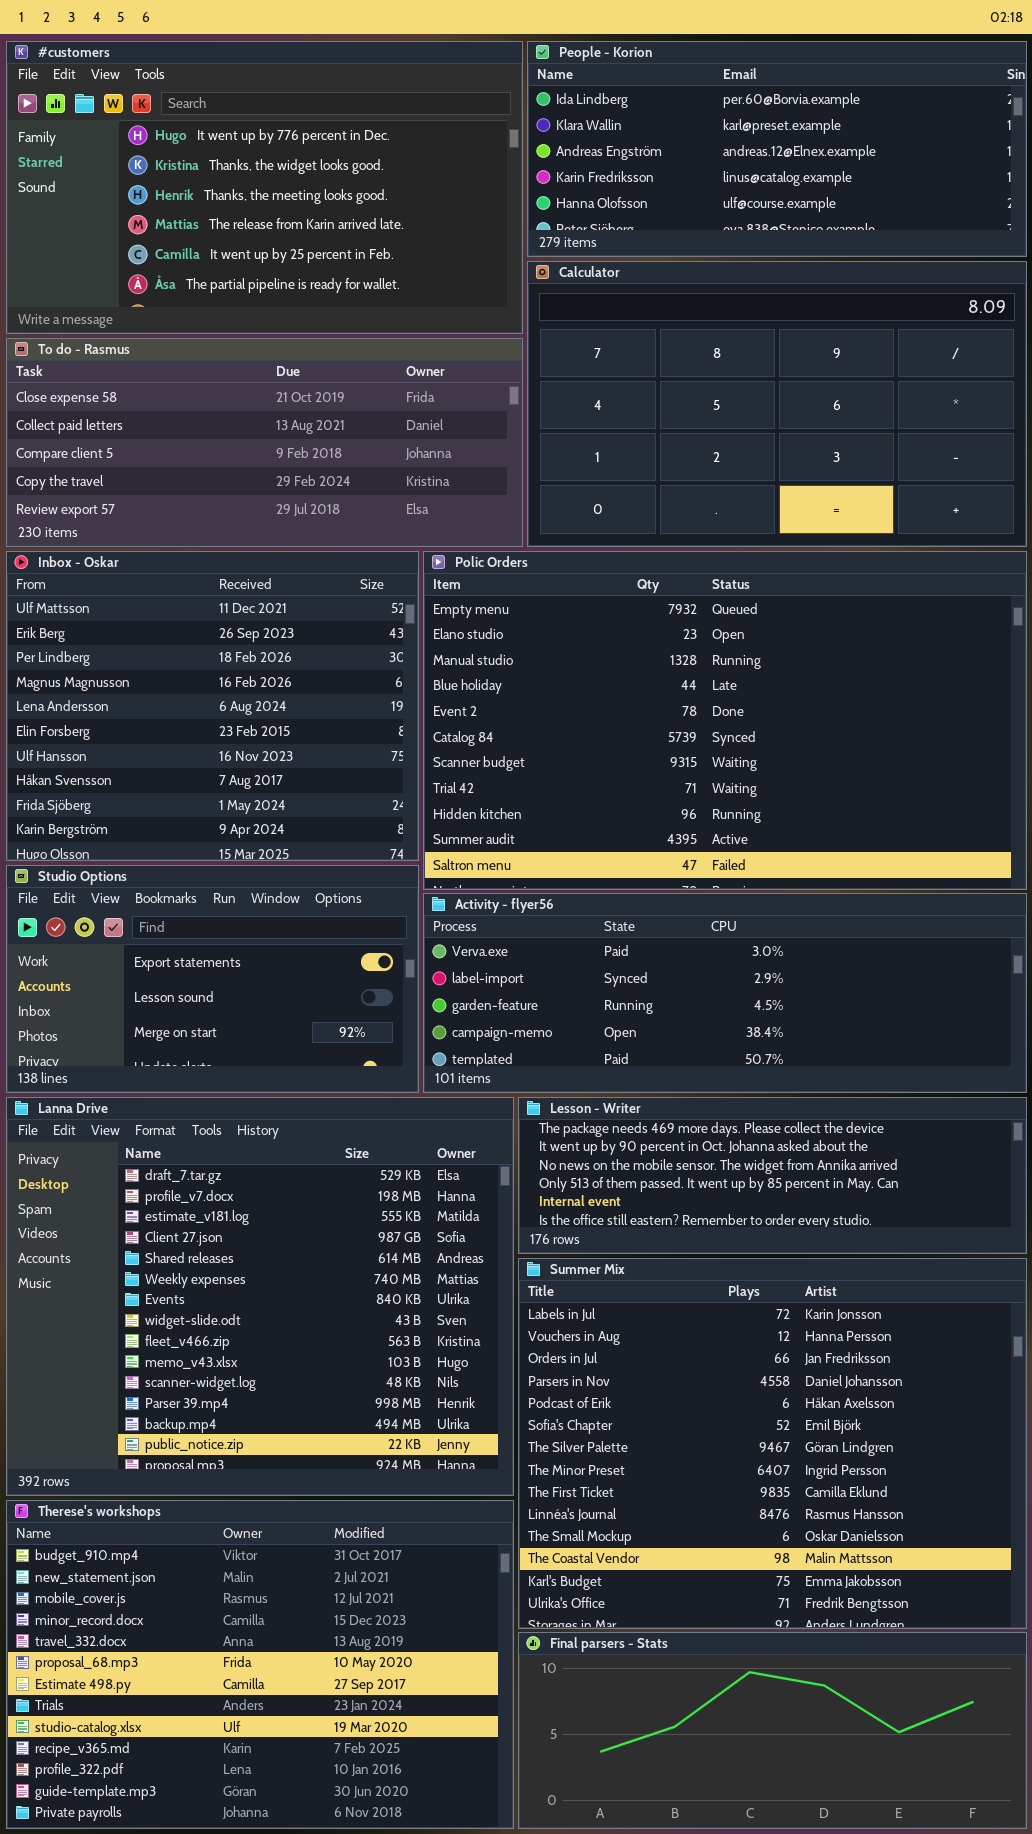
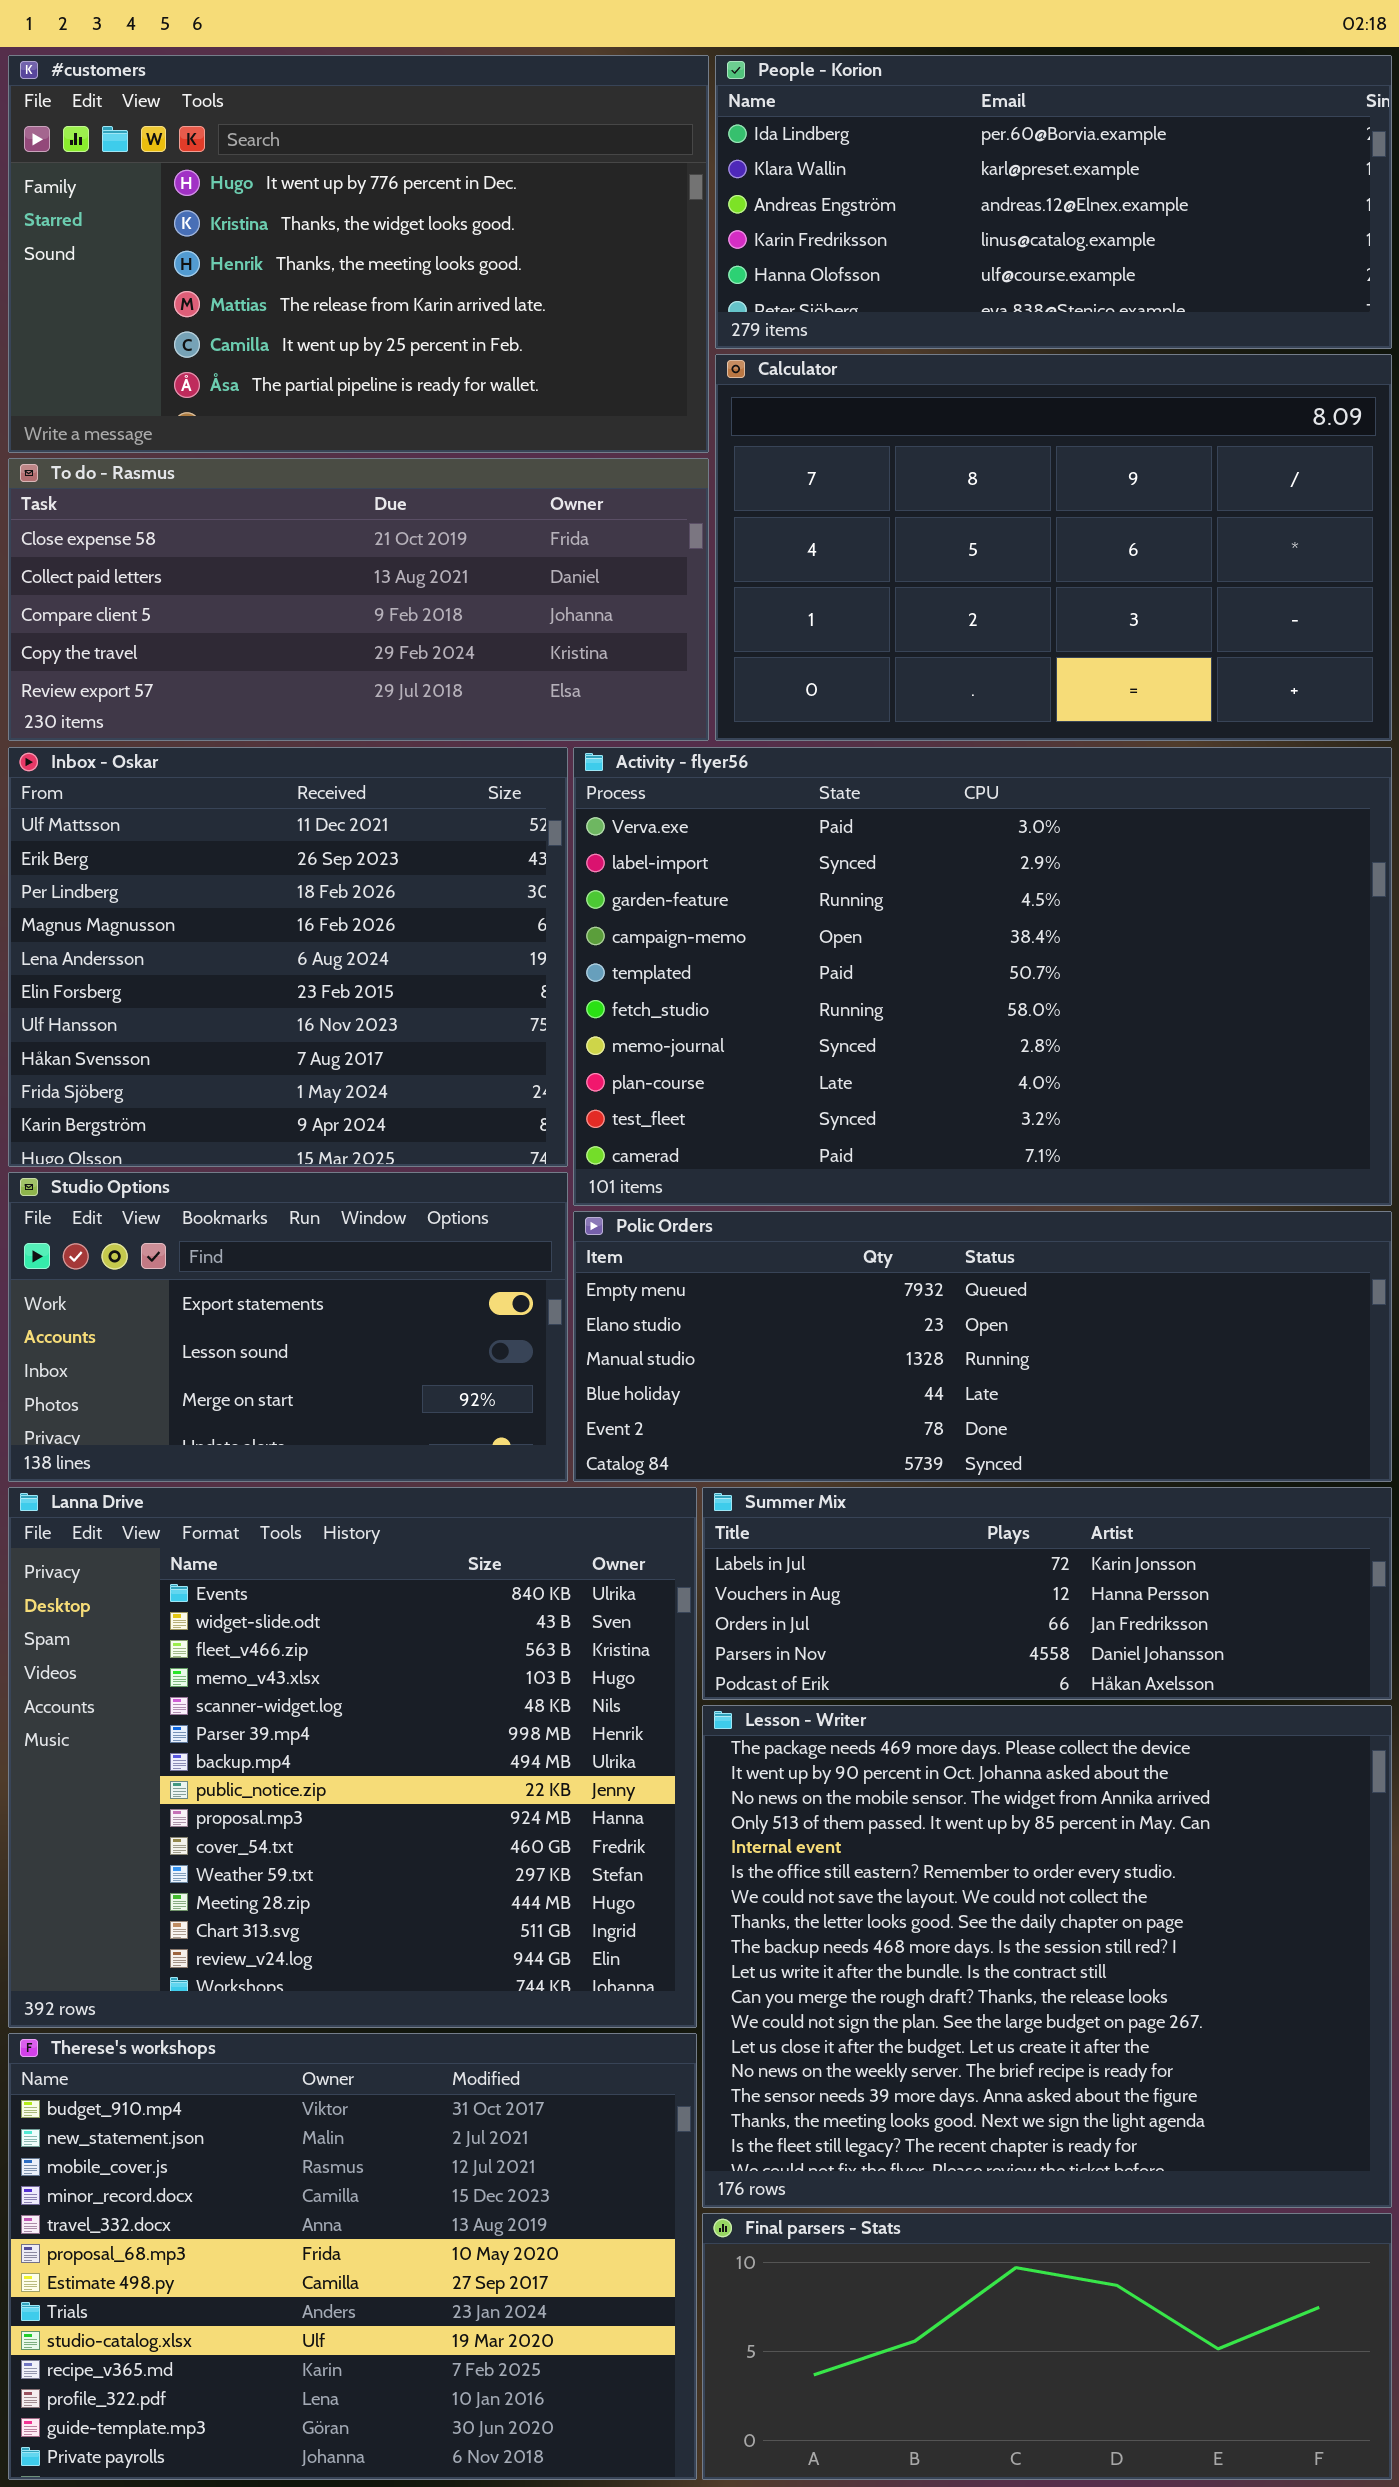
Polic Orders: [423,551,1027,890] -> [573,1211,1392,1482], moved, resized
Activity - flyer56: [423,893,1027,1093] -> [573,747,1392,1206], moved, resized
Lanna Drive: [6,1097,514,1496] -> [8,1487,697,2028], scrolled down 6 rows
Lesson - Writer: [518,1097,1027,1254] -> [702,1705,1392,2208], moved, resized
Summer Mix: [518,1258,1027,1629] -> [702,1487,1392,1700], moved, resized

